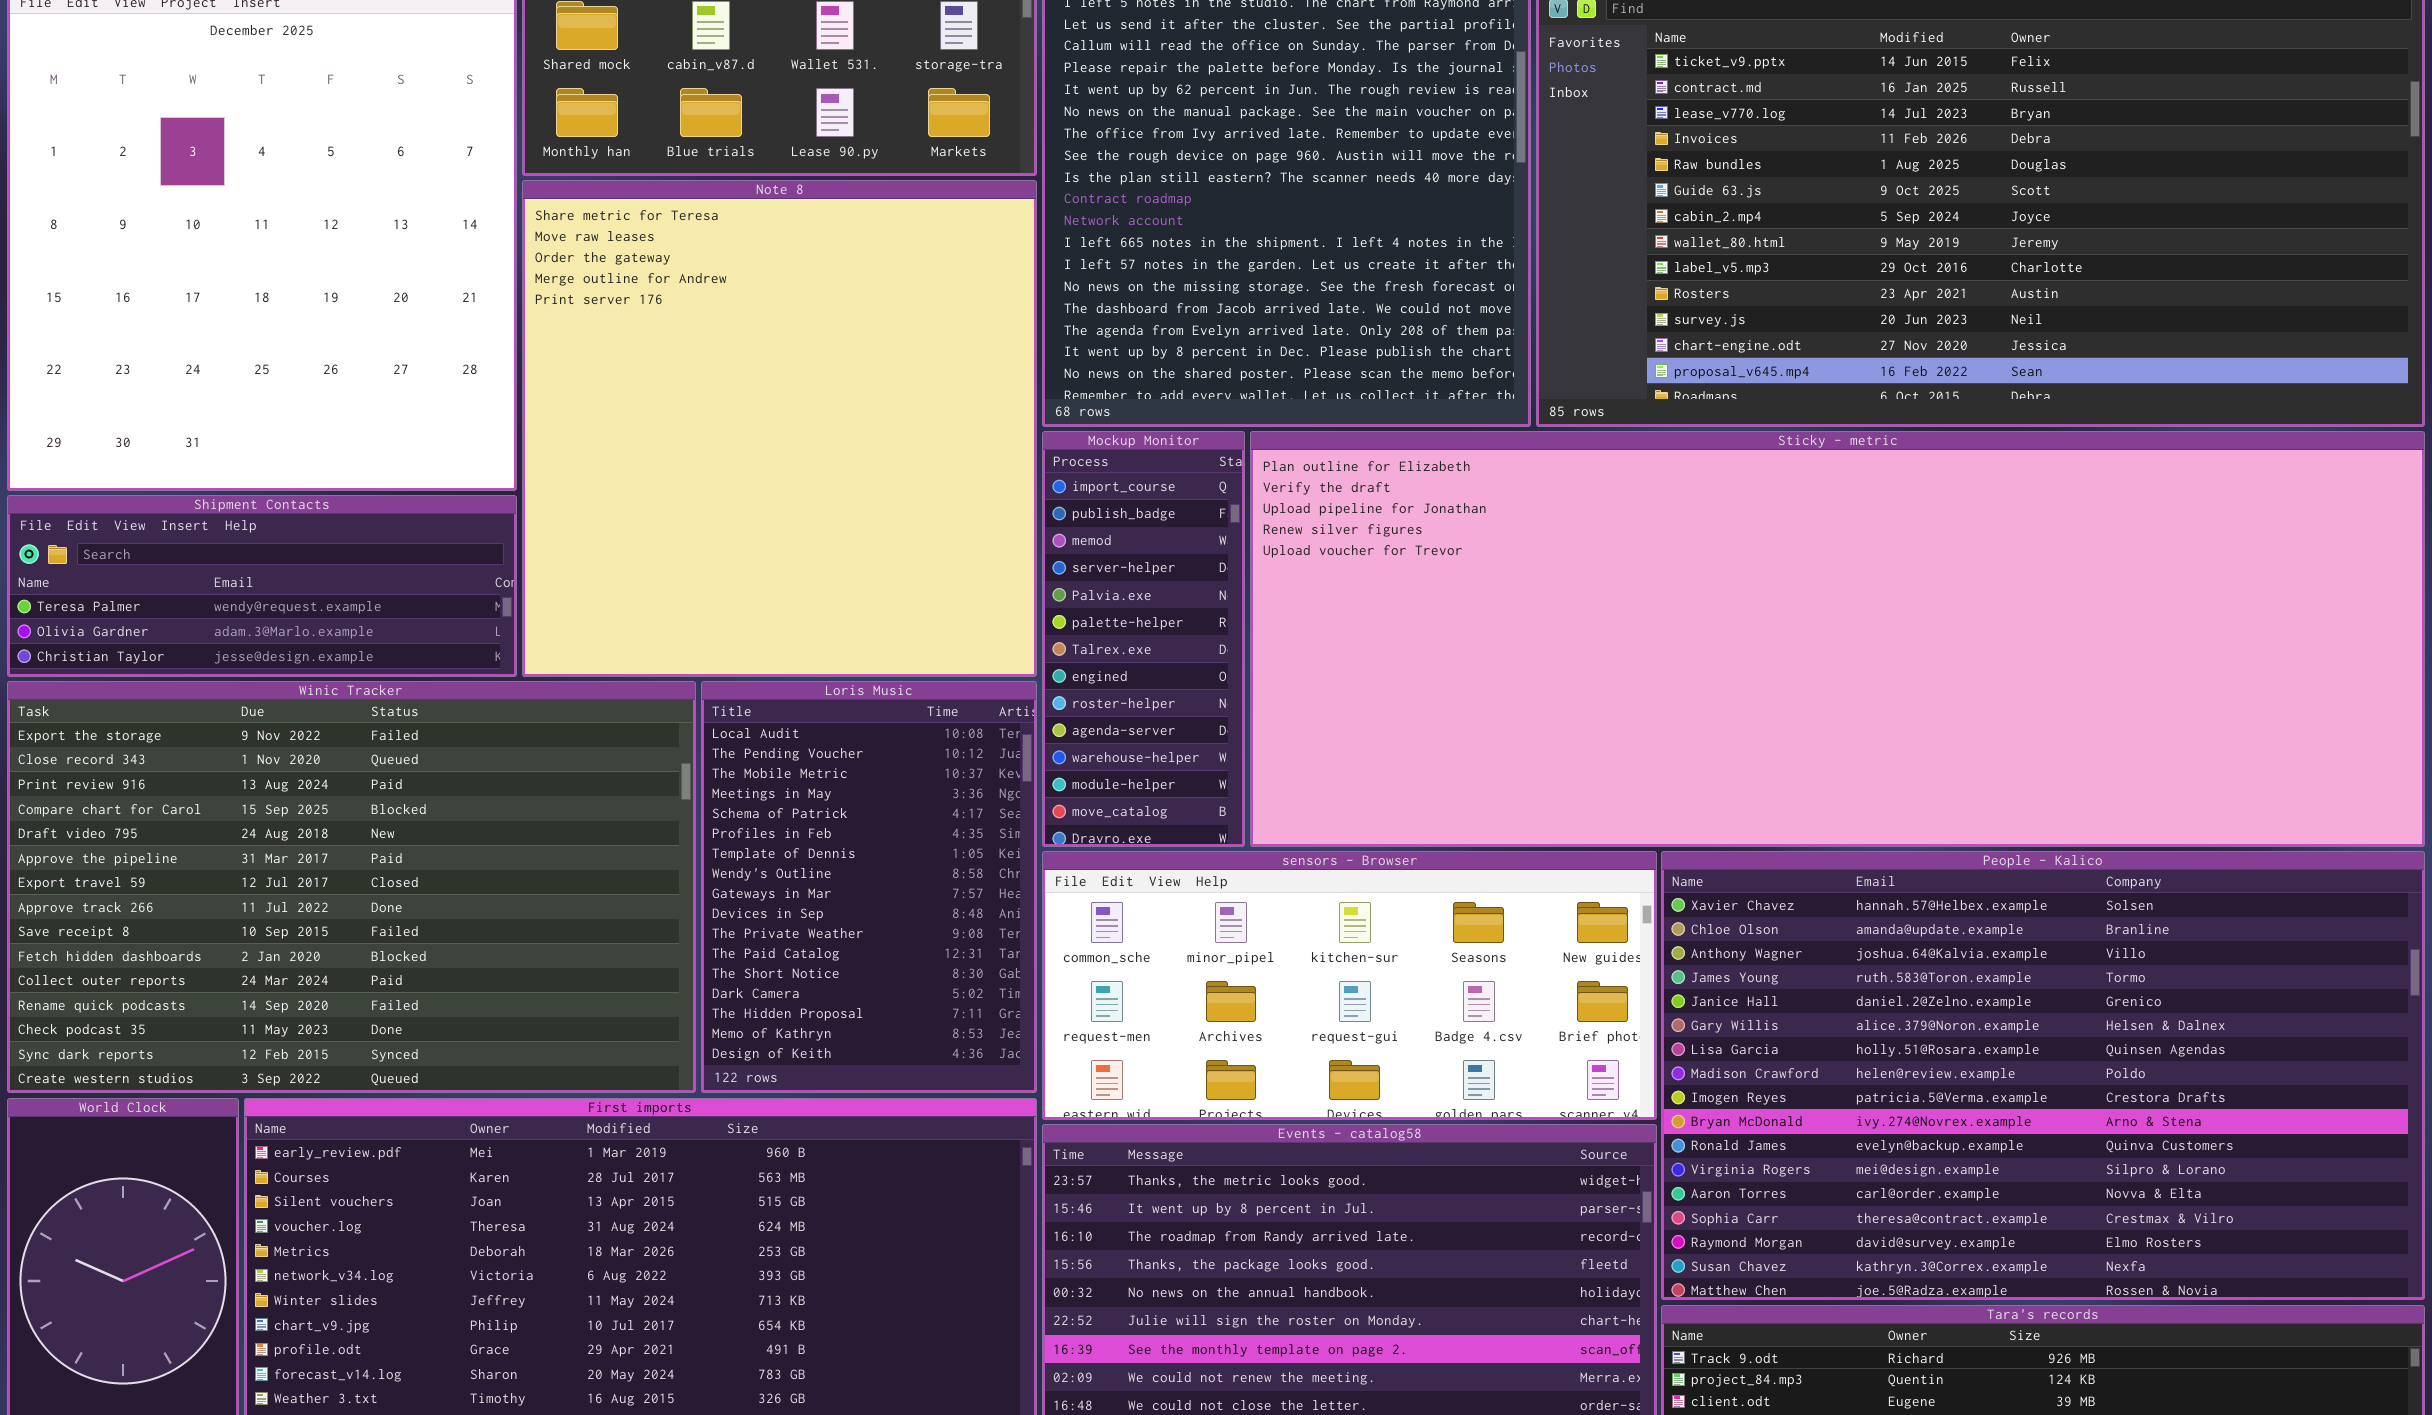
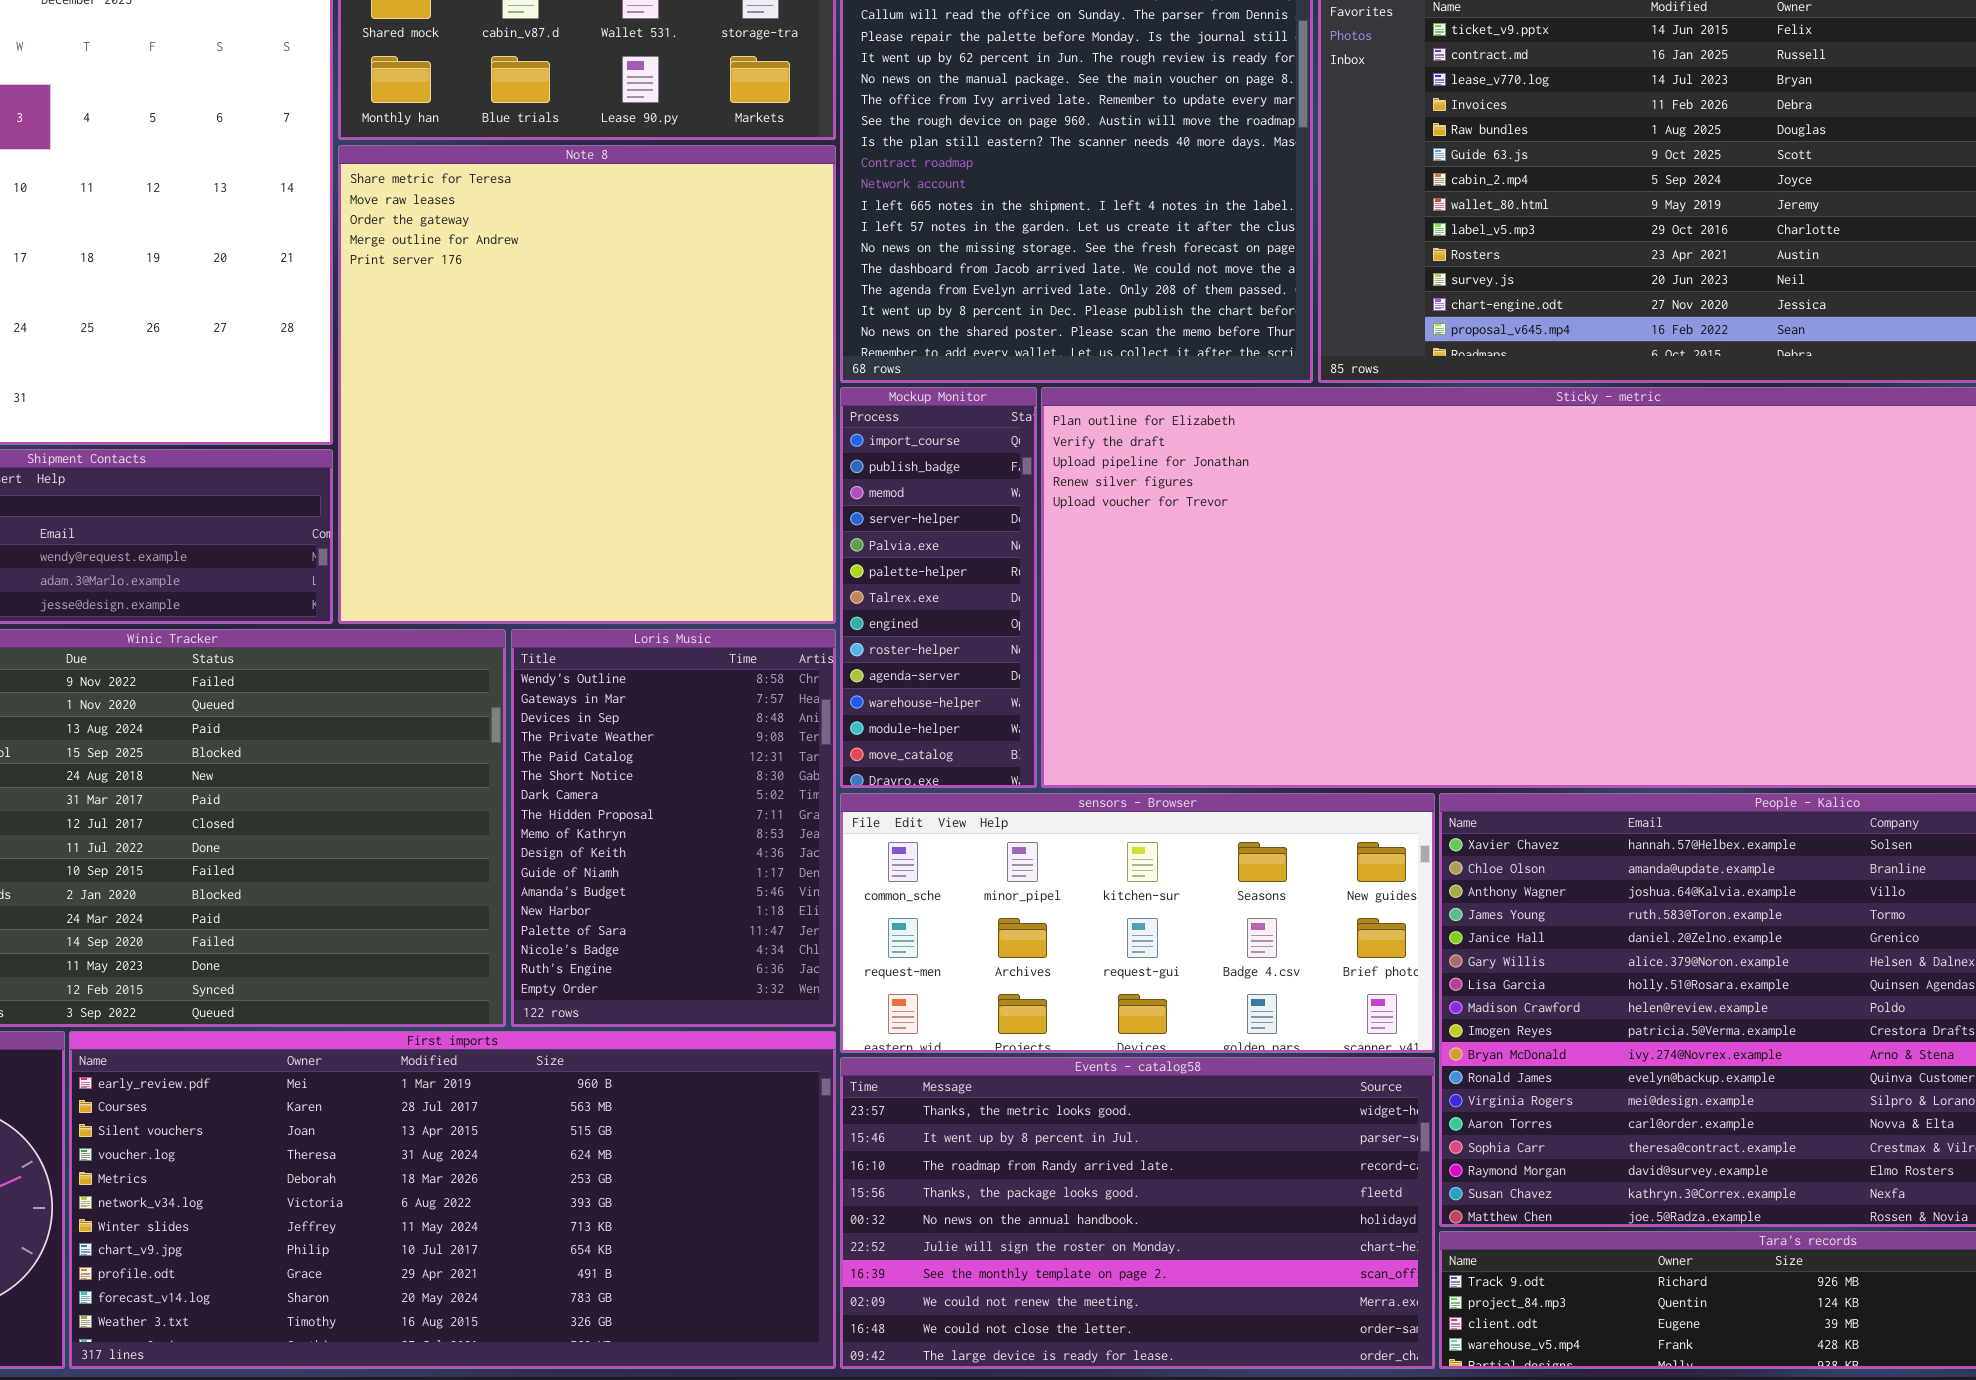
Loris Music: [701,681,1037,1093] -> [511,629,836,1027], scrolled down 7 rows

